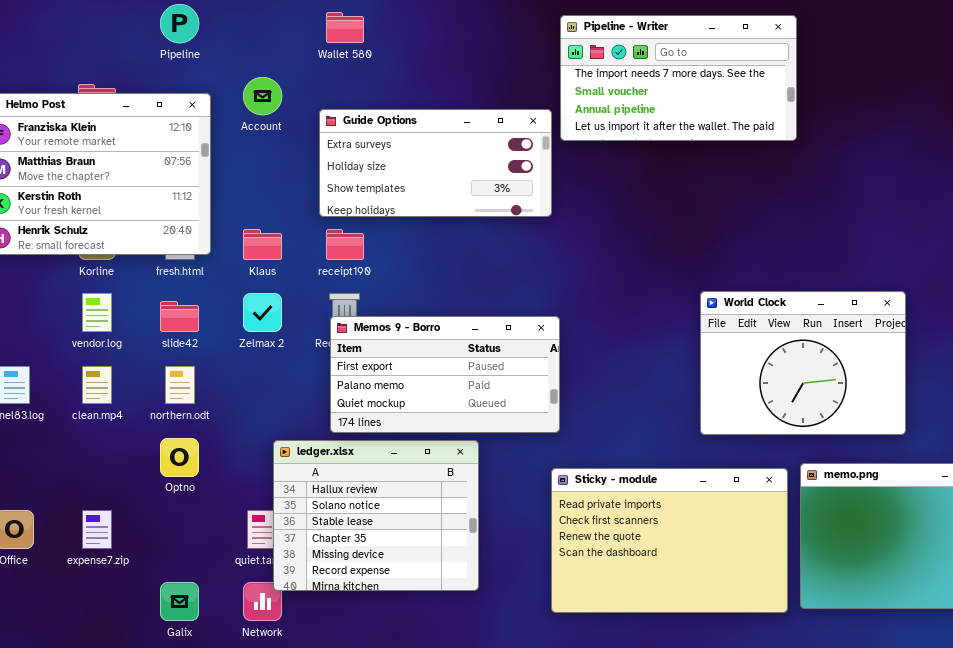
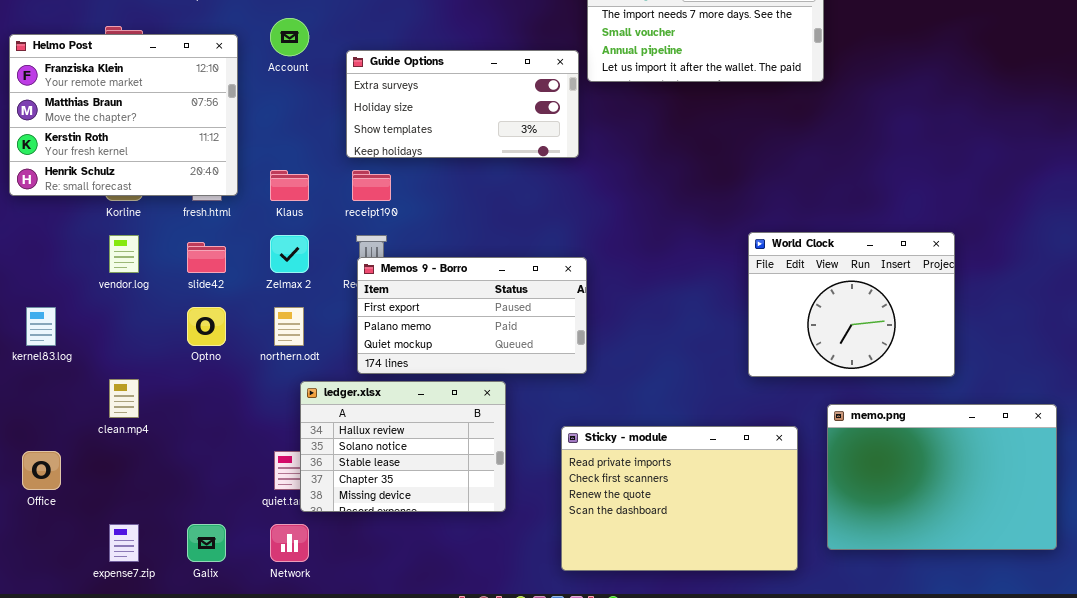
World Clock: [700,291,906,435] -> [748,232,955,377], moved
clean.mp4: [82,366,112,404] -> [109,379,139,418], moved
northern.odt: [165,366,195,404] -> [274,307,304,346], moved
Optno: [160,438,199,477] -> [187,307,226,346], moved
ledger.xlsx: [273,440,479,591] -> [300,381,506,512], resized
Sticky - module: [551,468,788,613] -> [561,426,798,571], moved
expense7.zip: [82,510,112,549] -> [109,524,139,562], moved

